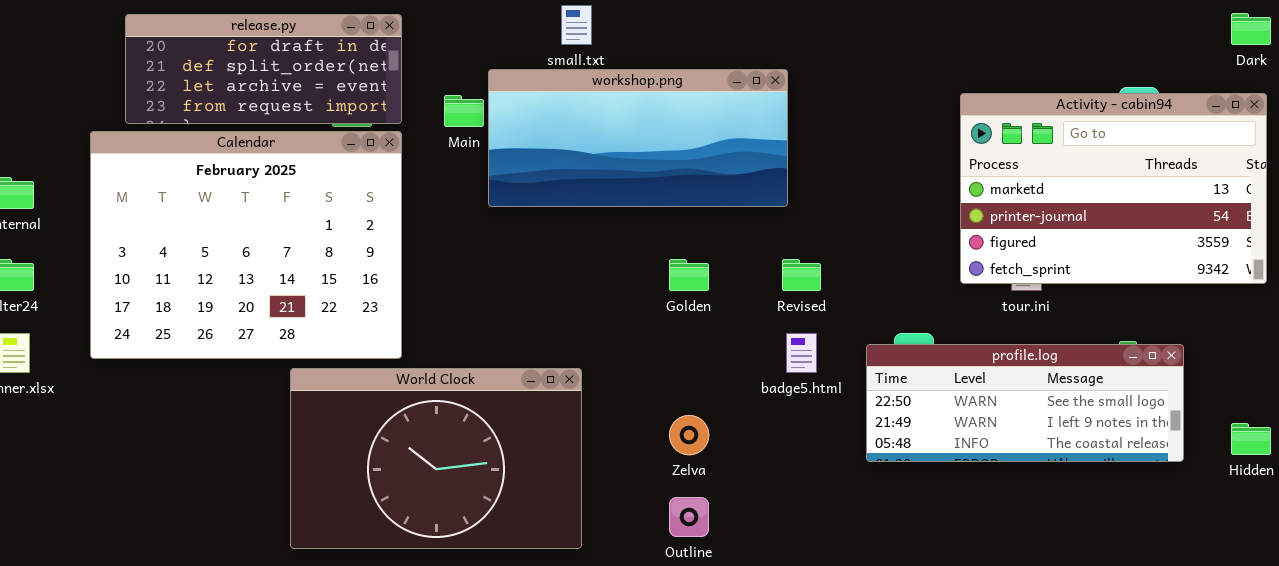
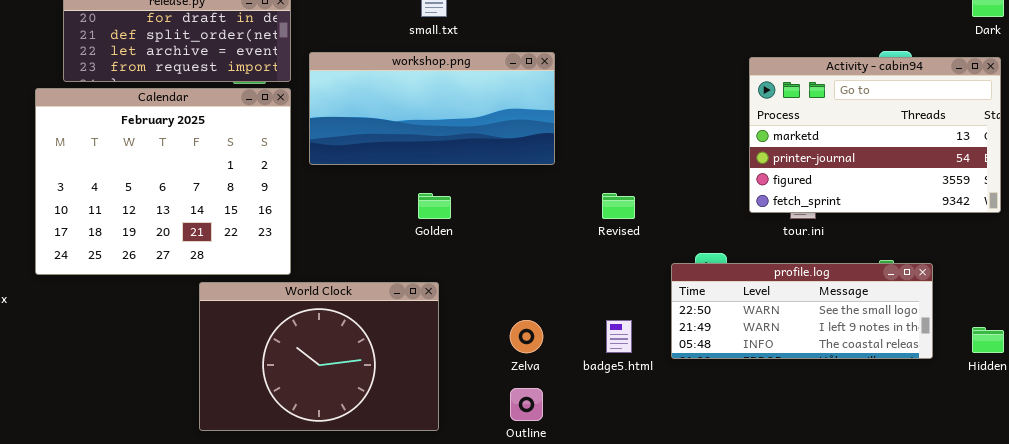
workshop.png: [488,69,788,207] -> [309,52,555,165], moved
Golden: [669,259,709,291] -> [418,193,451,219], moved
badge5.html: [786,333,817,373] -> [606,320,632,353], moved

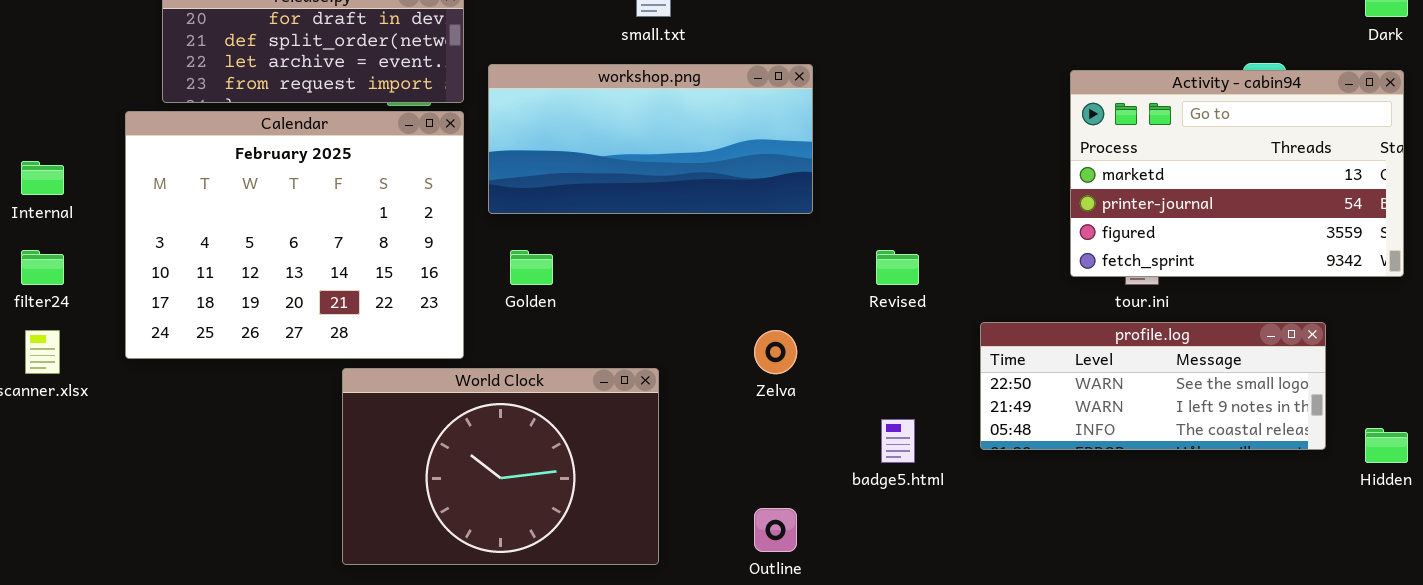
Golden: [418,193,451,219] -> [510,250,553,285], moved
profile.log: [671,263,933,359] -> [980,322,1326,450], moved
Zelva: [510,320,543,353] -> [754,330,797,374], moved

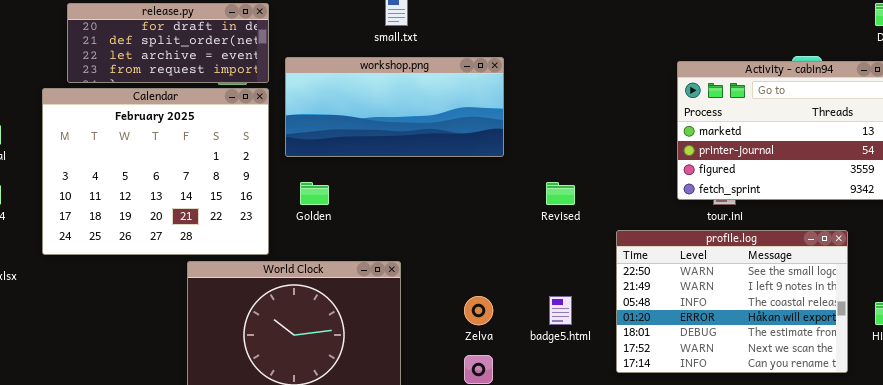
profile.log: [980,322,1326,450] -> [616,230,848,373], resized
Zelva: [754,330,797,374] -> [464,296,493,325], moved

